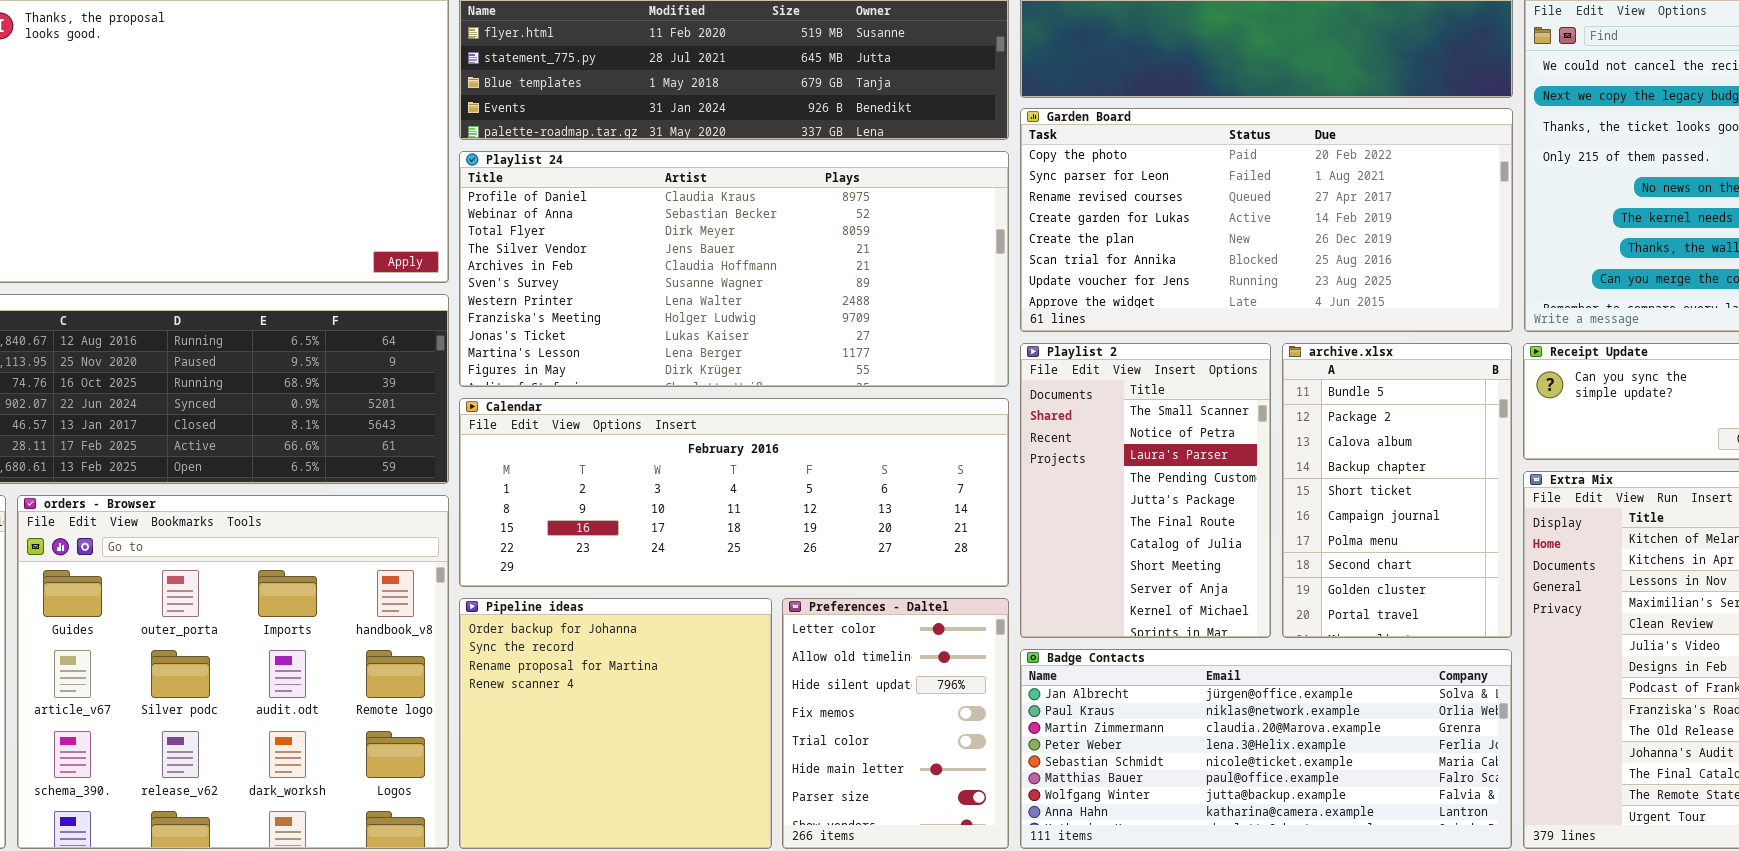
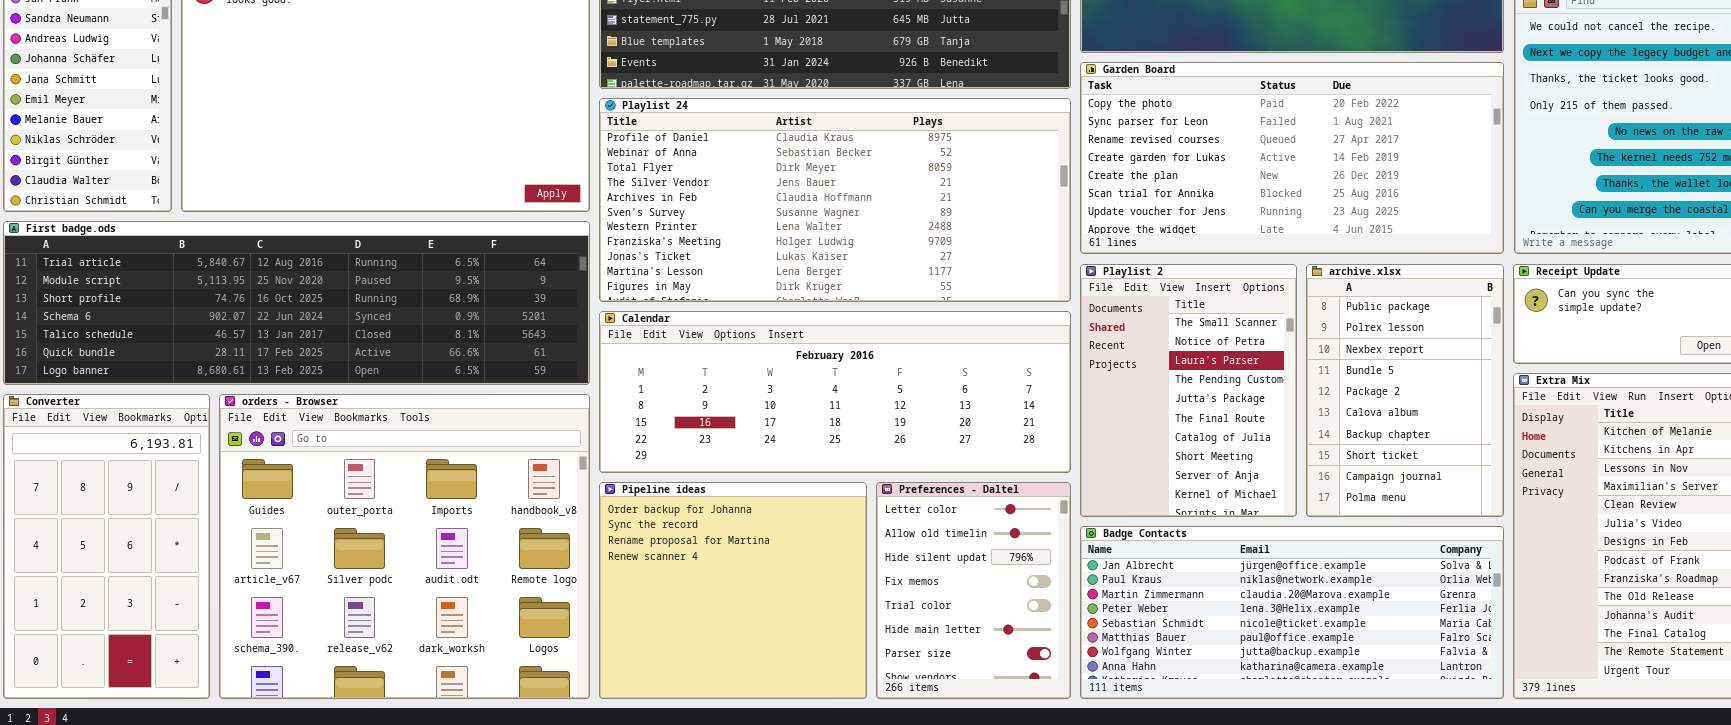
archive.xlsx: [1282,343,1512,638] -> [1306,264,1504,517], scrolled up 3 rows

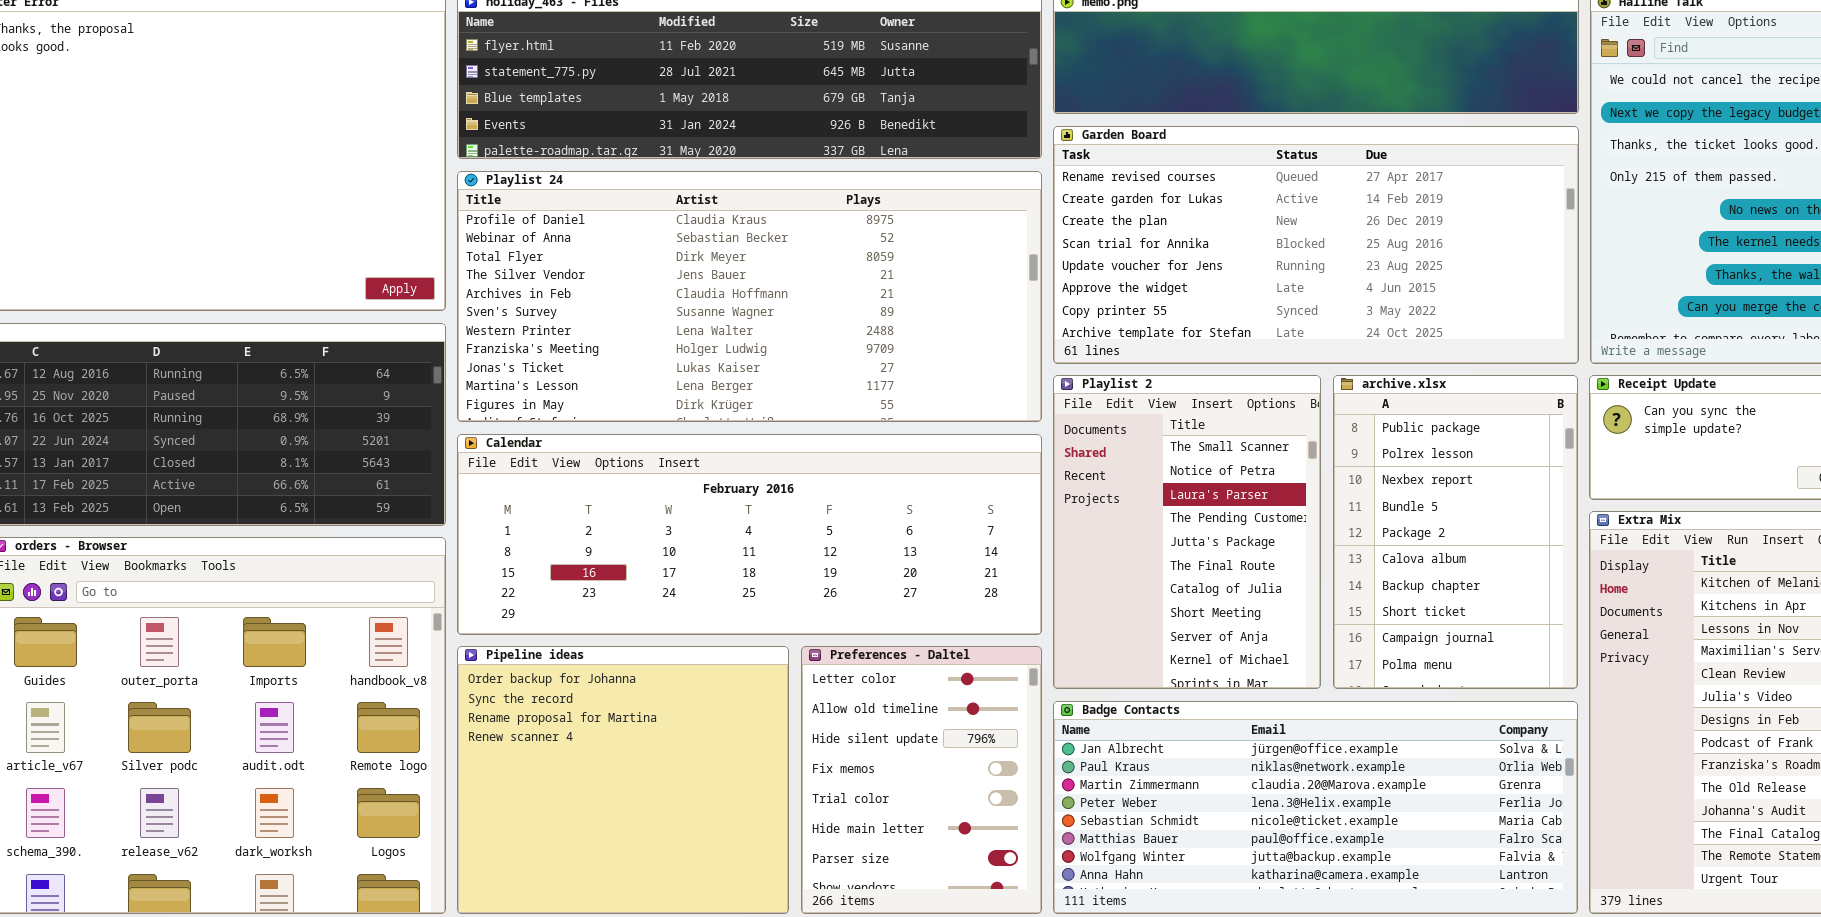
Garden Board: [1080,62,1504,254] -> [1053,126,1579,364], scrolled down 2 rows

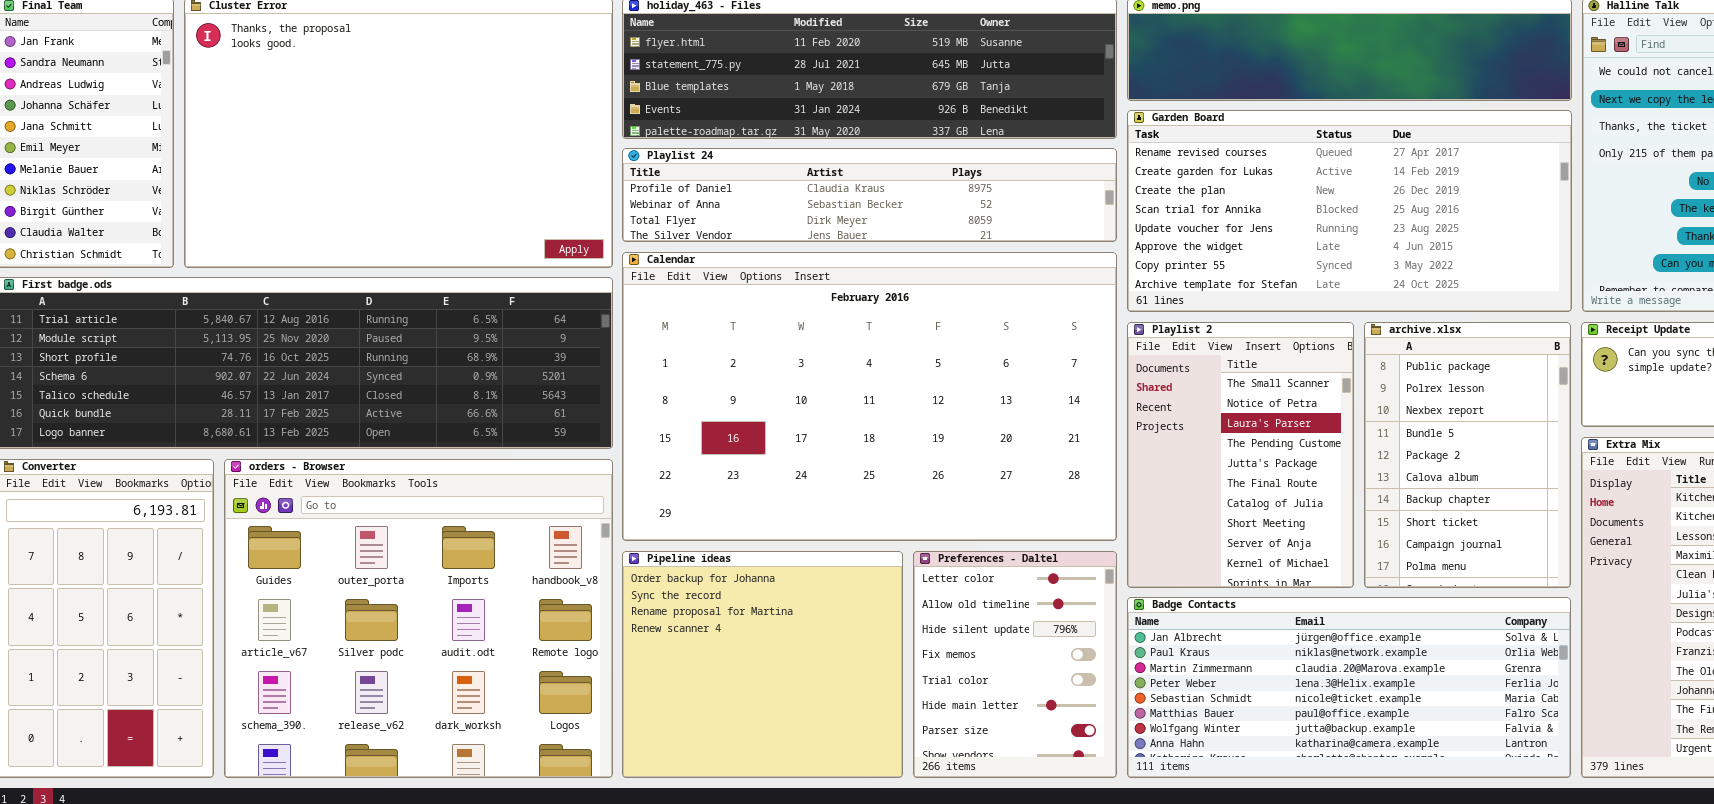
Playlist 24: [457,171,1042,422] -> [622,148,1117,242], resized
Calendar: [457,434,1042,635] -> [622,252,1117,541], resized

